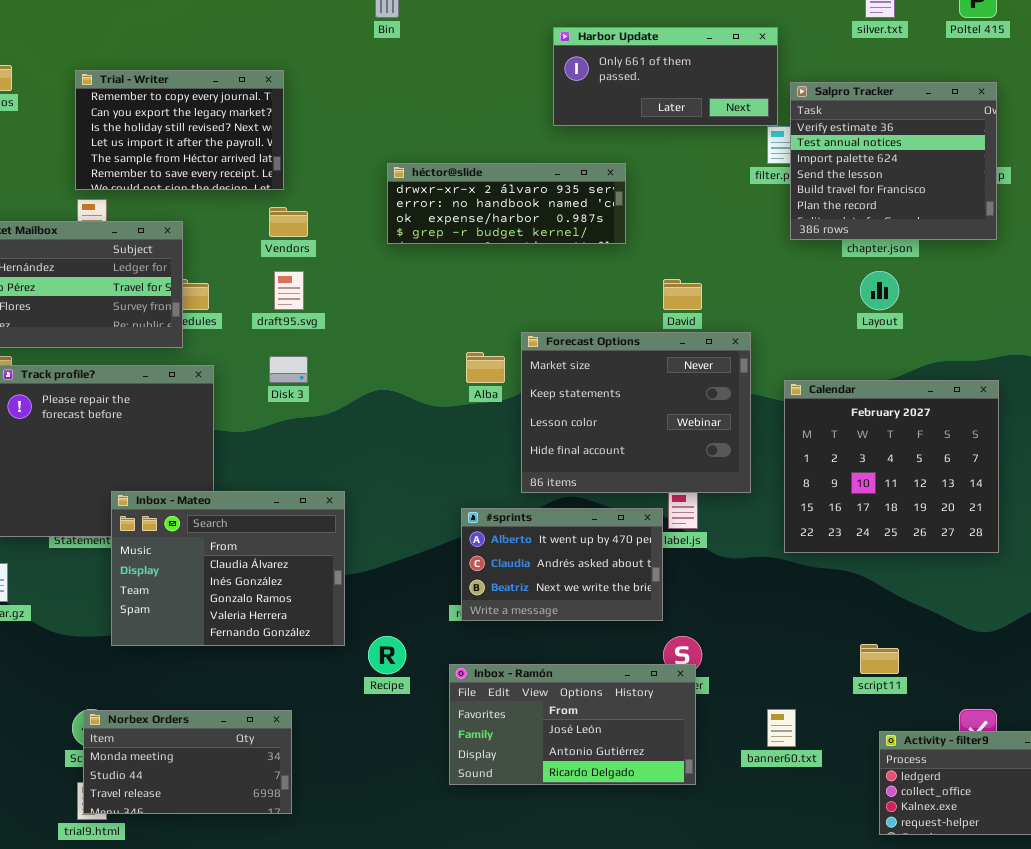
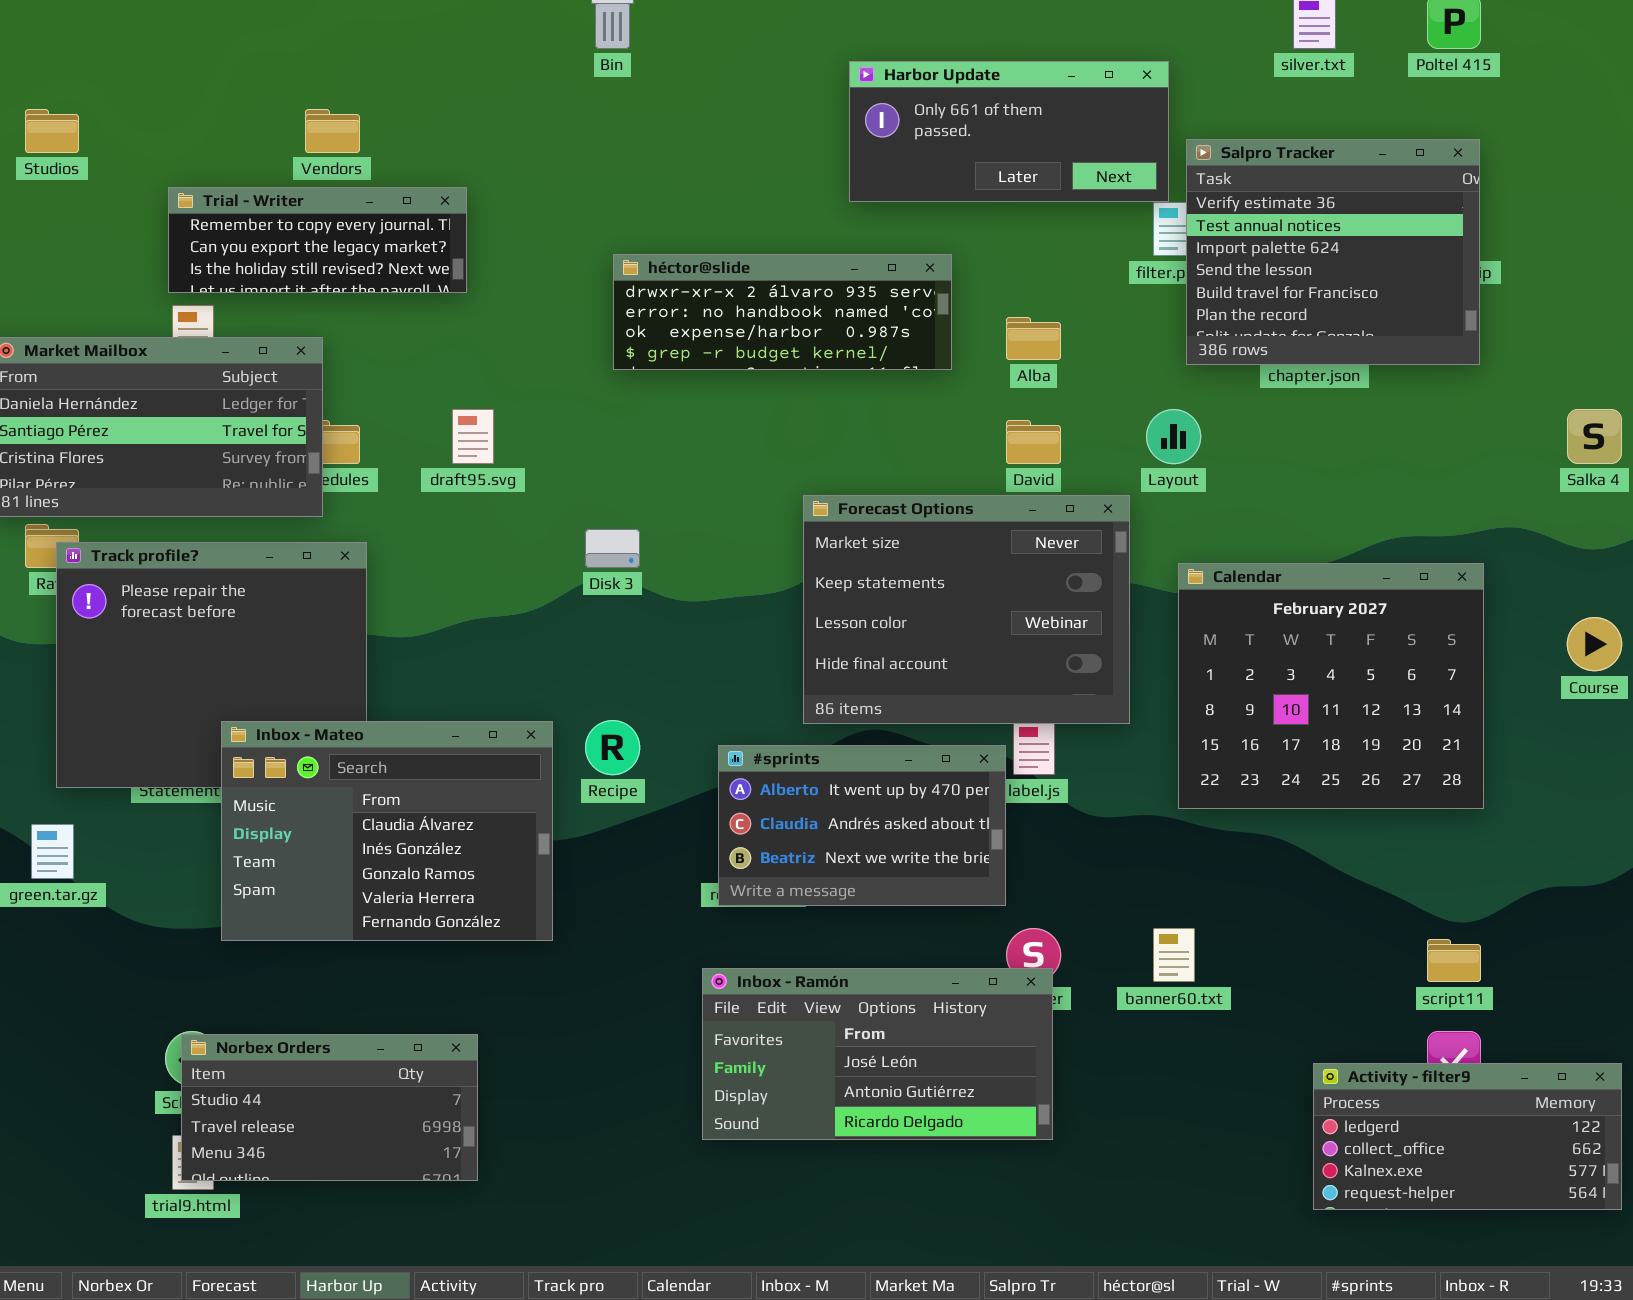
Trial - Writer: [75,70,284,190] -> [168,187,467,293], resized
Vendors: [269,207,308,237] -> [305,109,360,153], moved
Layout: [860,271,899,310] -> [1146,409,1201,464], moved
Alba: [466,352,505,383] -> [1006,317,1061,360], moved
Disk 3: [269,356,308,383] -> [585,529,640,568], moved
Recipe: [368,636,406,674] -> [585,720,640,775], moved
script11: [860,644,899,674] -> [1427,939,1481,982], moved
banner60.txt: [767,709,796,747] -> [1153,928,1195,982], moved
Norbex Orders: [83,710,292,814] -> [181,1034,478,1181], scrolled down 1 row

